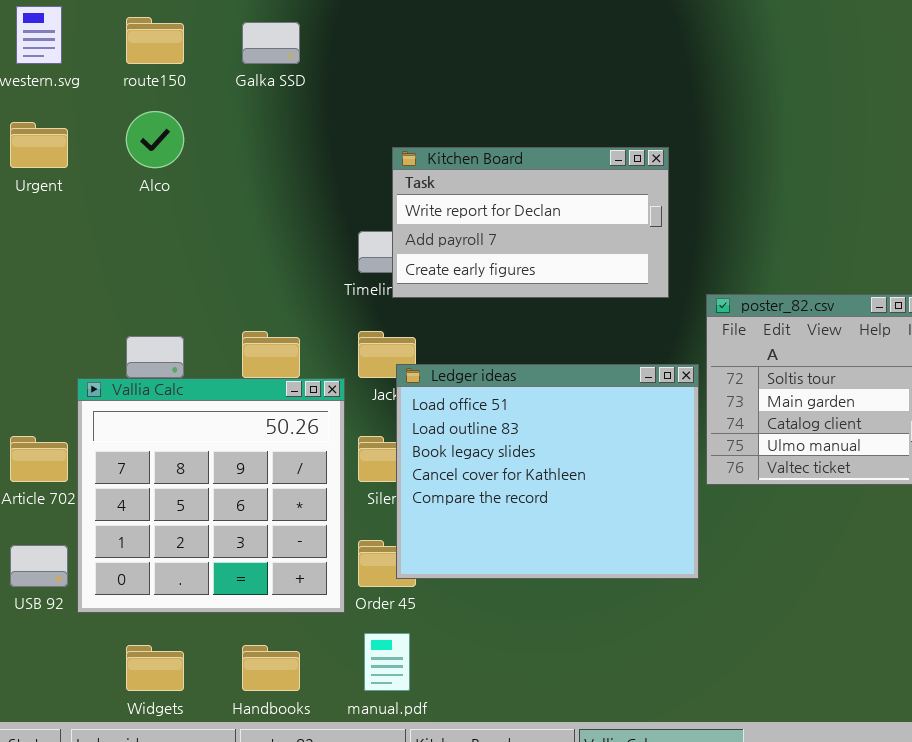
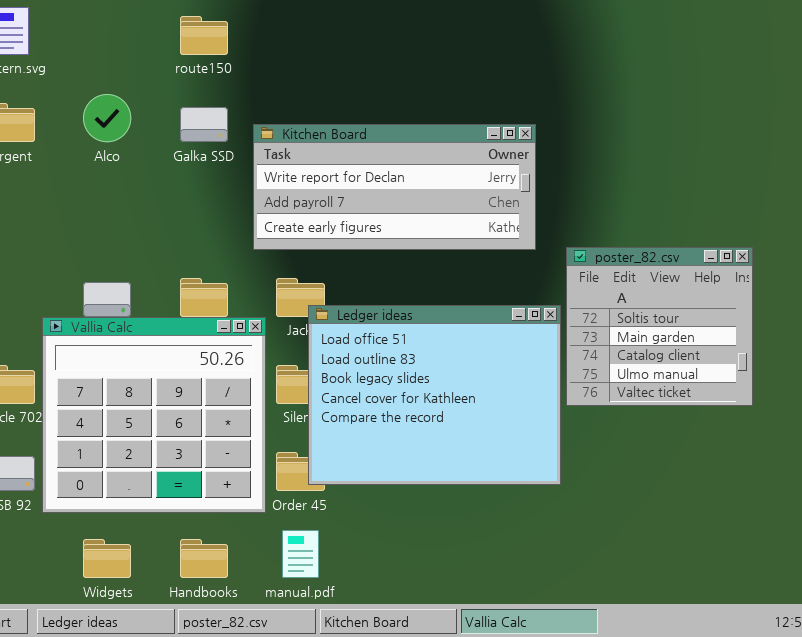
route150: [126,17,184,64] -> [180,16,228,55], moved
Galka SSD: [242,22,300,64] -> [180,107,228,142], moved
Kitchen Board: [392,147,669,298] -> [253,124,536,250], resized

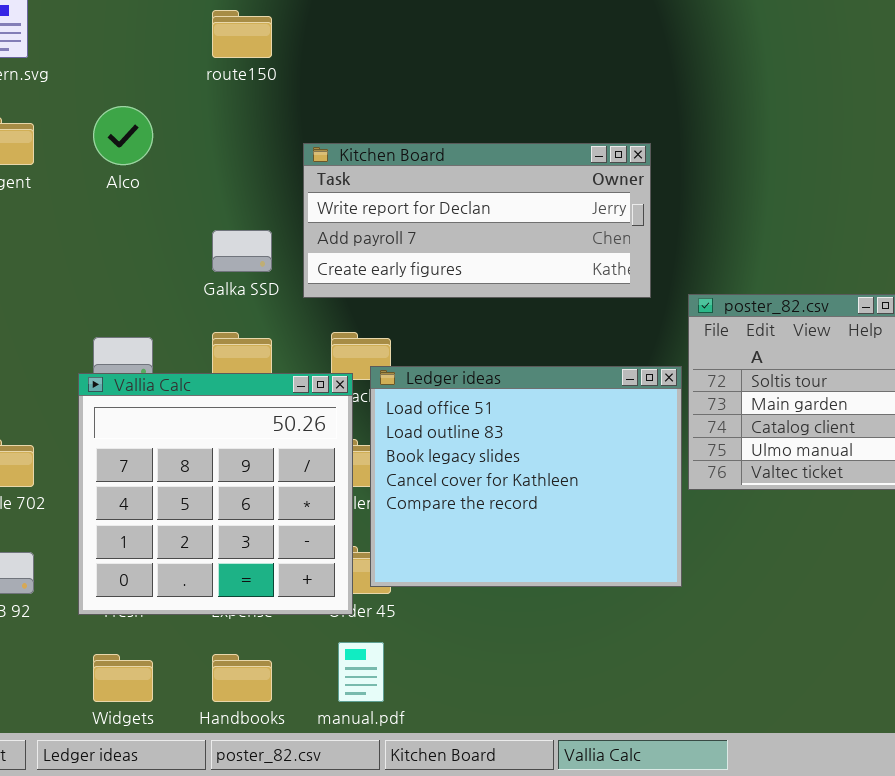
Galka SSD: [180,107,228,142] -> [212,230,272,272], moved
Vallia Calc: [42,317,266,513] -> [78,373,353,615], moved

